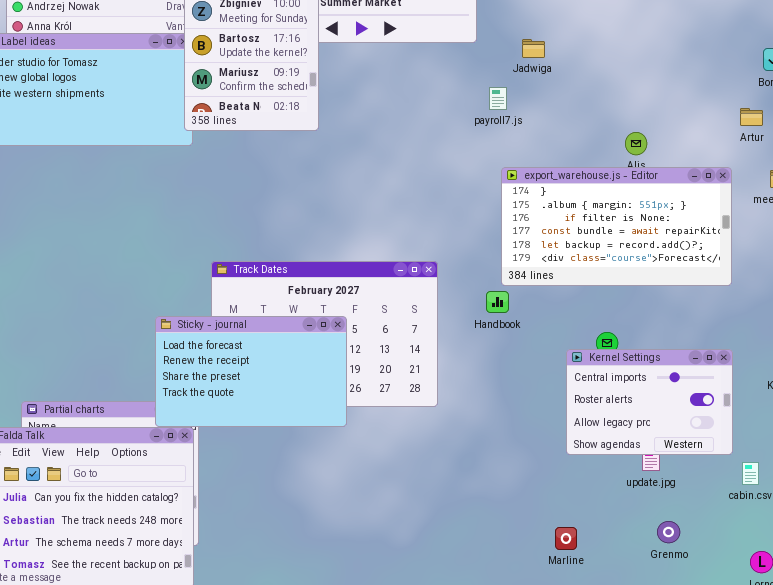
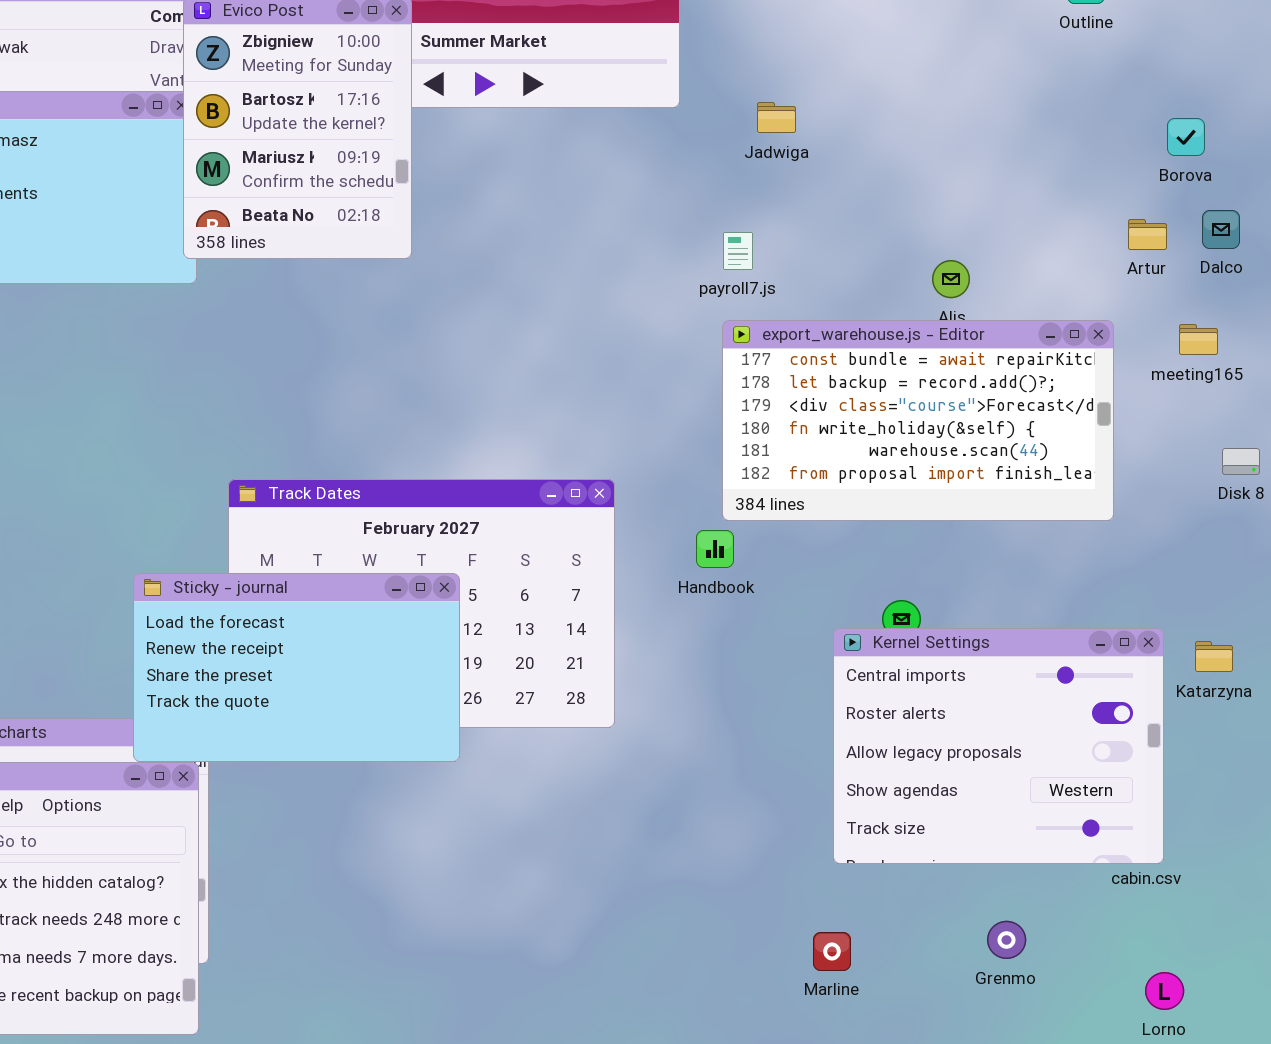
payroll7.js: [489,87,507,110] -> [723,232,753,270], moved
export_warehouse.js - Editor: [501,167,732,286] -> [722,320,1114,521], scrolled down 3 rows
Kernel Settings: [566,349,733,455] -> [833,628,1164,864], resized

